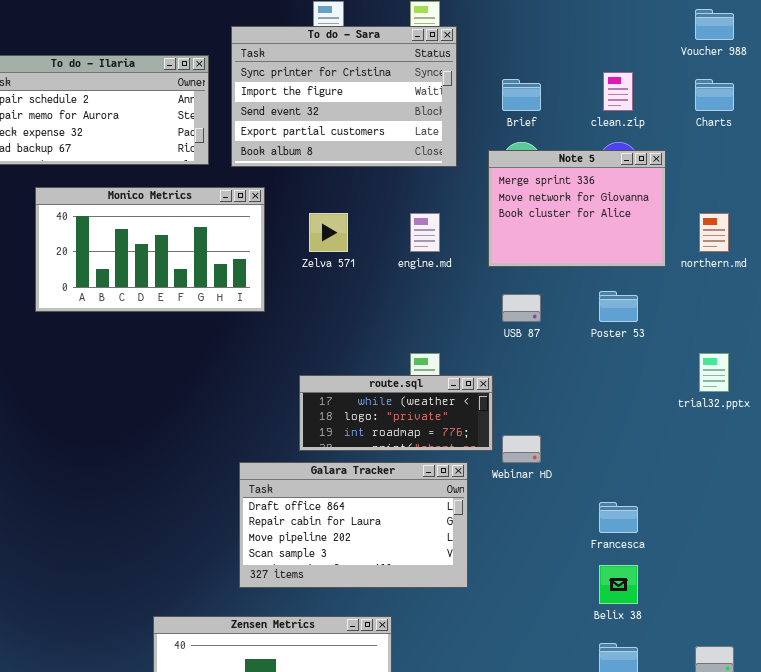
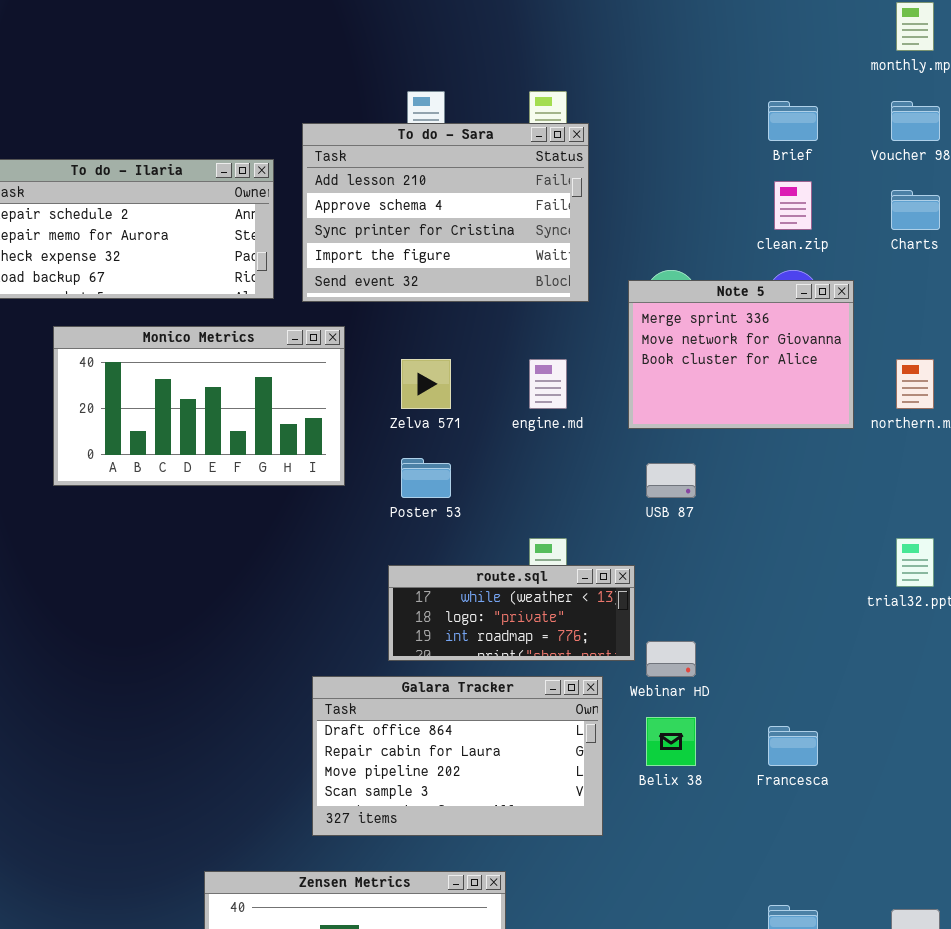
To do - Sara: [231,26,457,167] -> [302,123,589,302], scrolled up 2 rows
Brief: [502,79,541,111] -> [768,101,818,141], moved
Poster 53: [599,291,638,322] -> [401,458,451,498], moved
Belix 38: [599,565,638,604] -> [646,717,696,766], moved

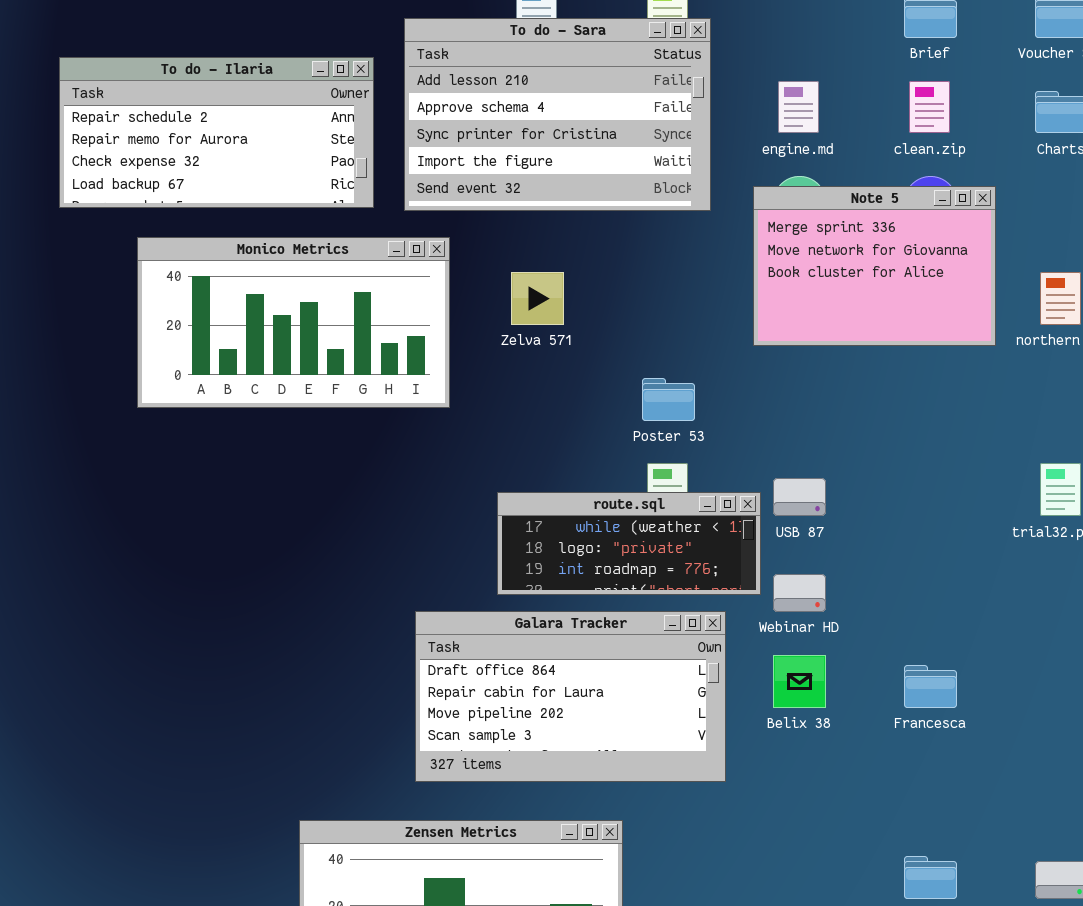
engine.md: [529,359,567,409] -> [778,81,819,133], moved
Poster 53: [401,458,451,498] -> [642,378,695,421], moved
USB 87: [646,463,696,498] -> [773,478,826,516], moved

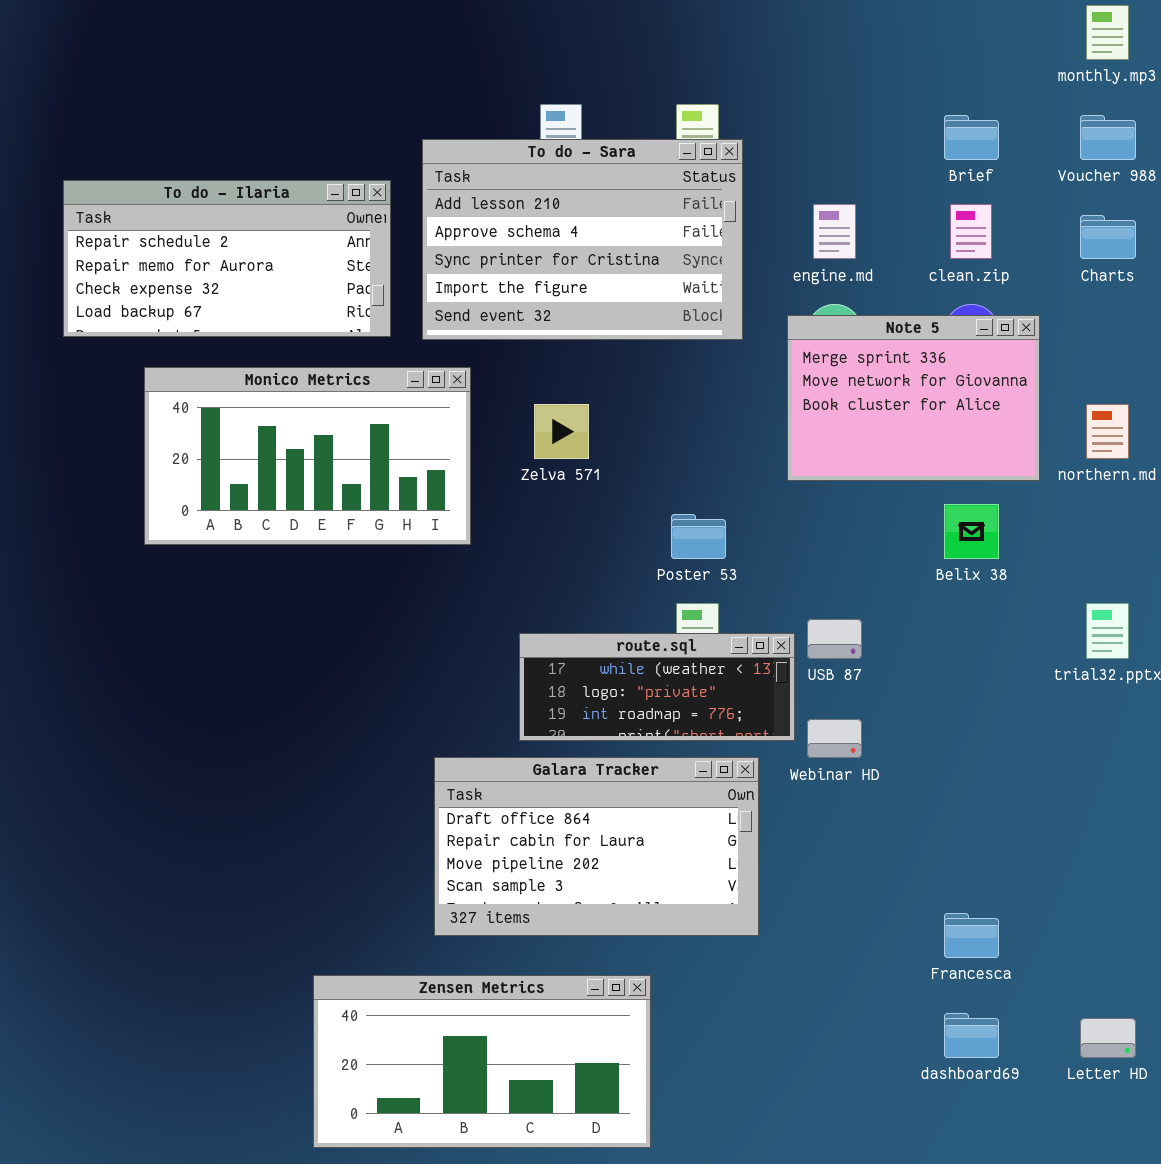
Belix 38: [773,655,826,708] -> [944,504,999,559], moved
Francesca: [904,665,957,708] -> [944,913,999,958], moved

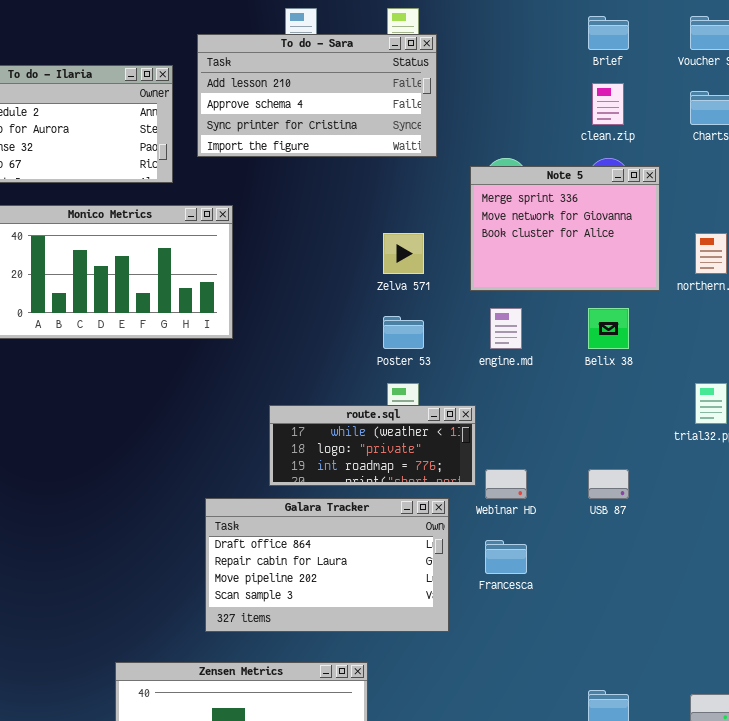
To do - Sara: [422,139,743,340] -> [197,34,437,157], resized
engine.md: [813,204,856,259] -> [490,308,522,349], moved
Zelva 571: [534,404,589,459] -> [383,233,424,274], moved
USB 87: [807,619,862,659] -> [588,469,629,499], moved
Francesca: [944,913,999,958] -> [485,540,527,574], moved

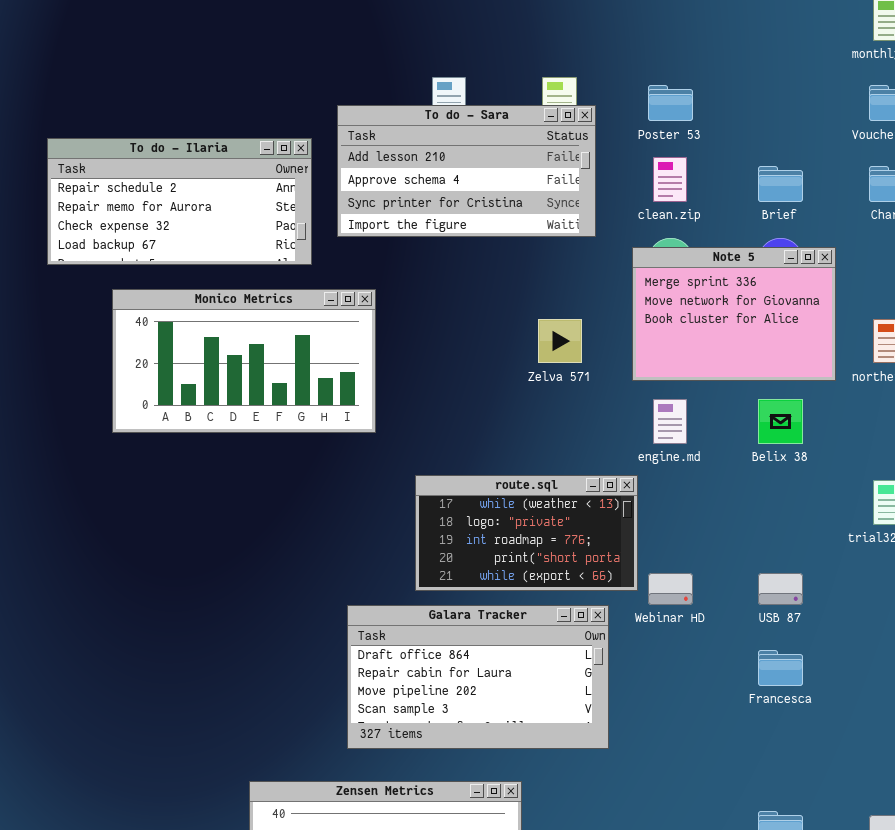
Brief: [588,16,629,50] -> [758,166,803,202], moved
clean.zip: [592,83,624,125] -> [653,157,687,202], moved
Poster 53: [383,316,424,349] -> [648,85,693,121], moved
route.sql: [269,405,476,486] -> [415,475,638,591], resized
Francesca: [485,540,527,574] -> [758,650,803,686], moved

